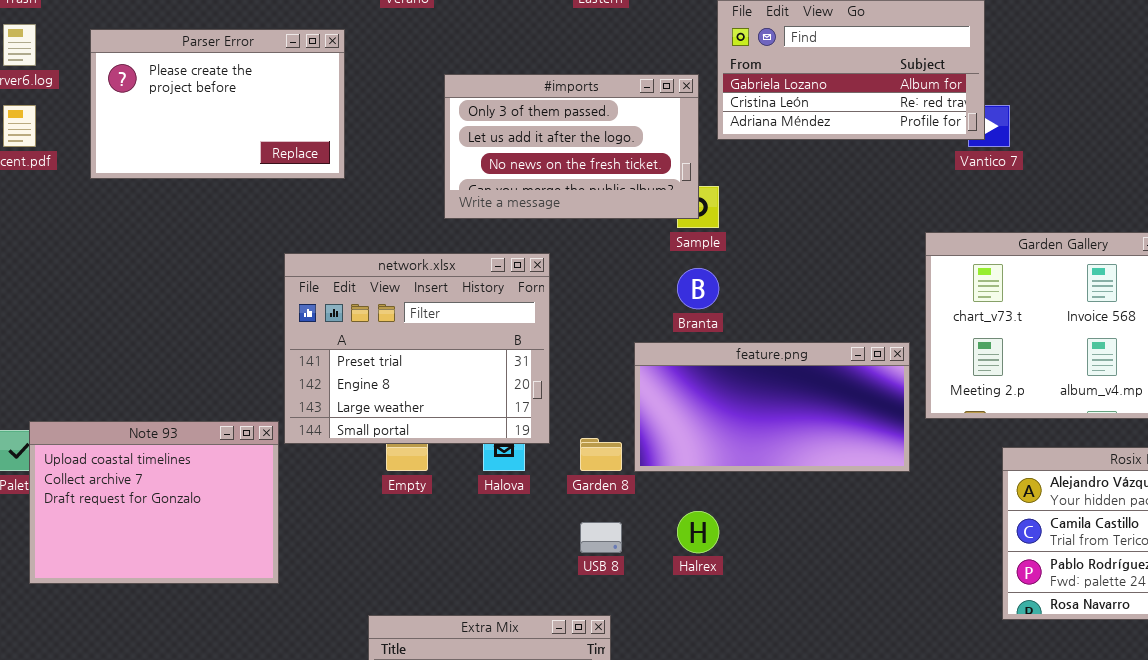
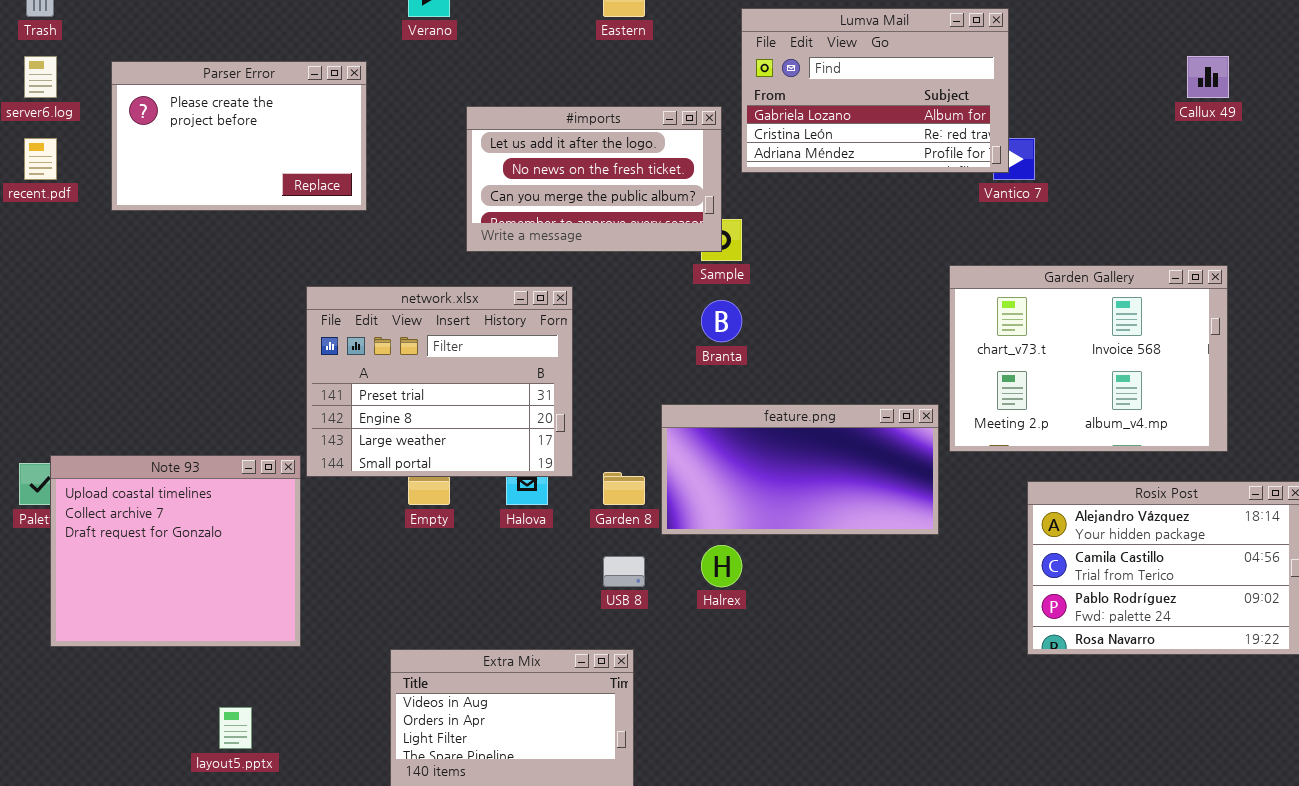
#imports: [444,74,699,219] -> [466,106,722,252], scrolled down 1 row
feature.png: [634,342,910,472] -> [661,404,939,535], moved
Note 93: [29,421,279,584] -> [50,455,301,647], resized

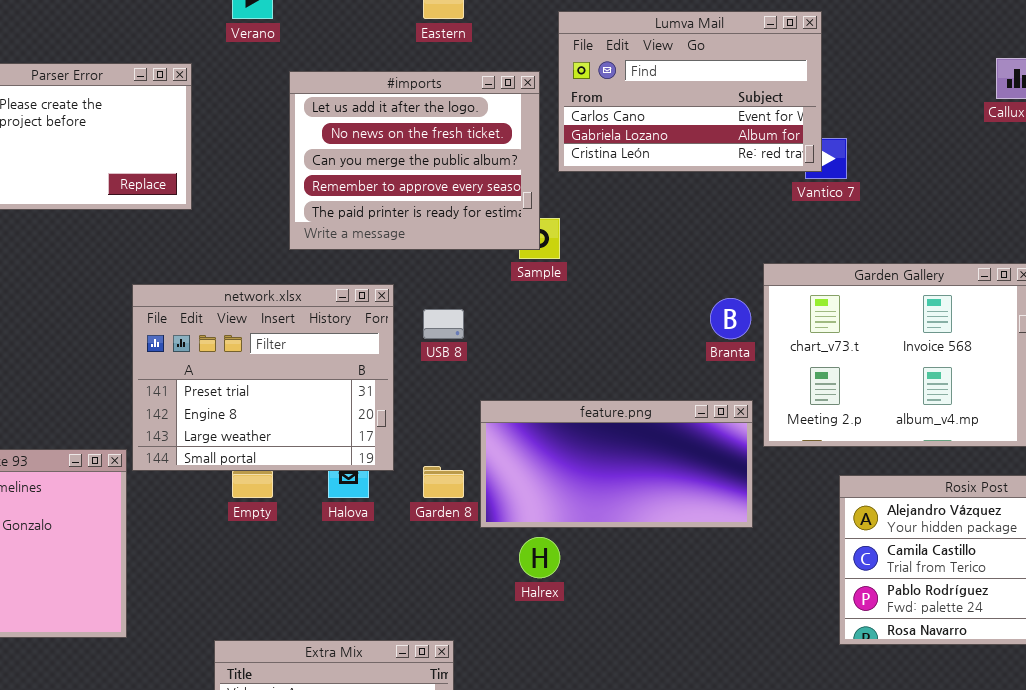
Lumva Mail: [741,8,1009,173] -> [558,11,822,172], scrolled up 1 row
#imports: [466,106,722,252] -> [289,71,540,250], resized
Branta: [701,300,742,342] -> [710,298,751,339], moved
USB 8: [603,556,645,587] -> [423,309,464,339], moved

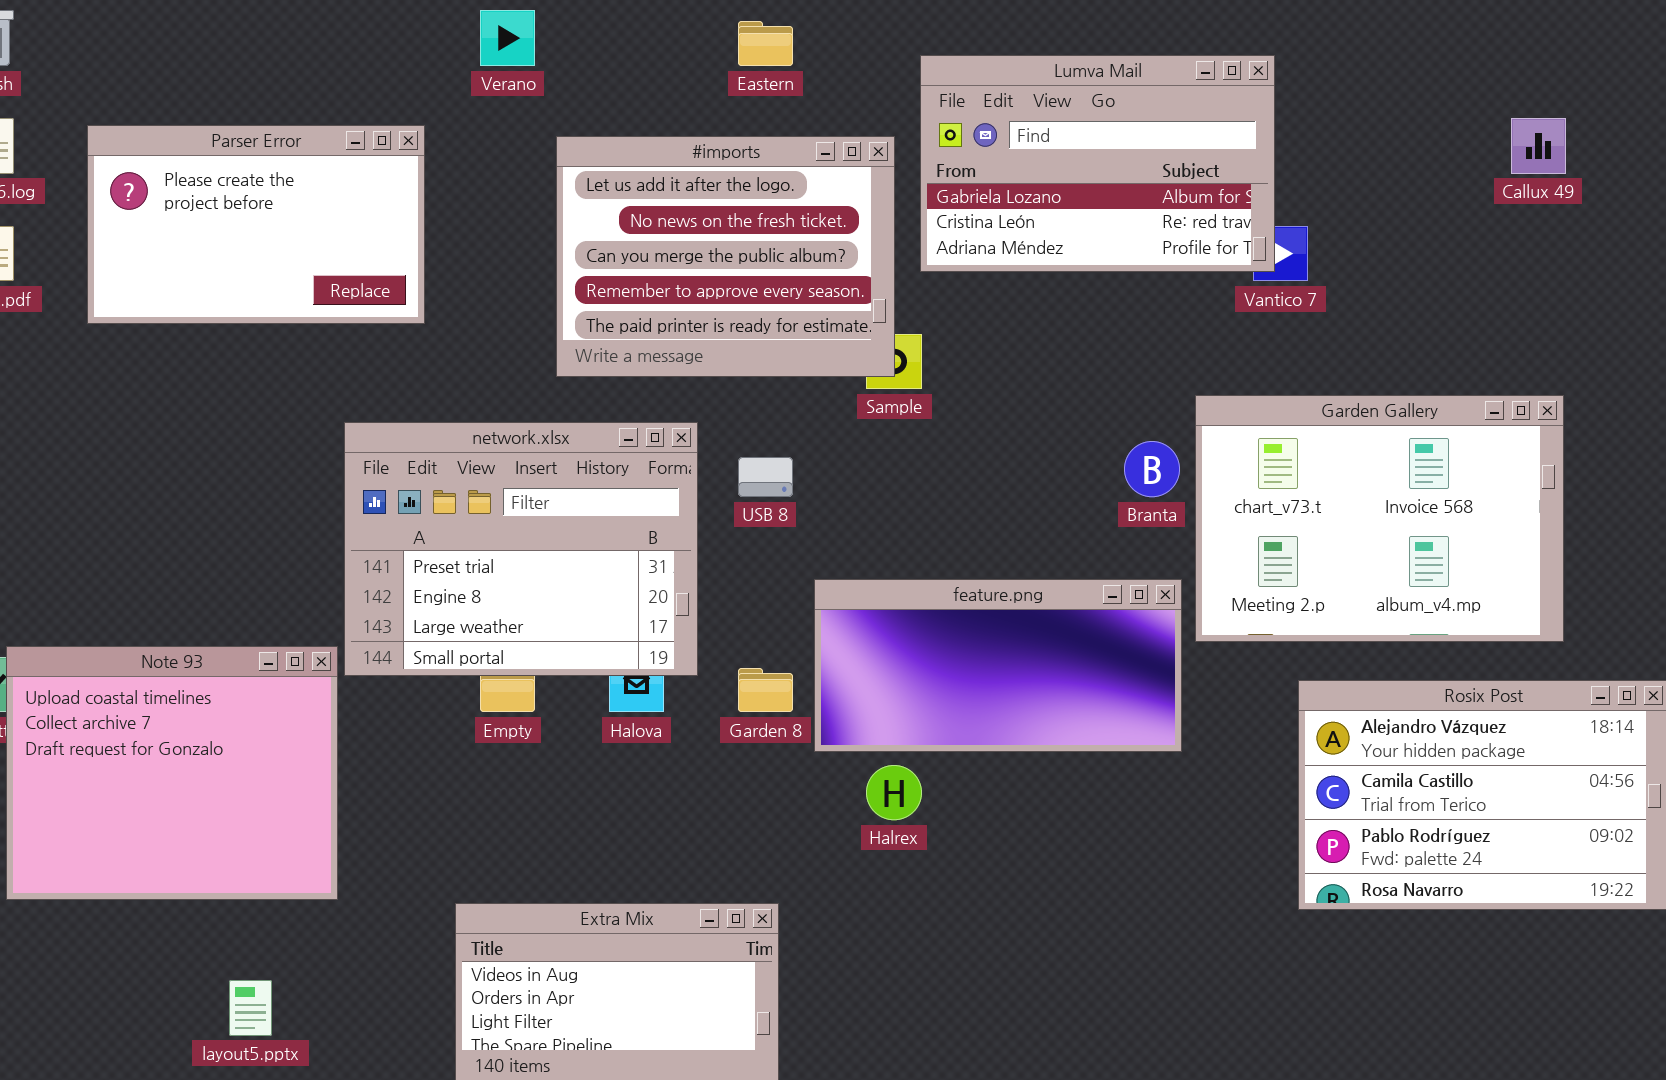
Lumva Mail: [558,11,822,172] -> [920,55,1275,272], scrolled down 1 row

